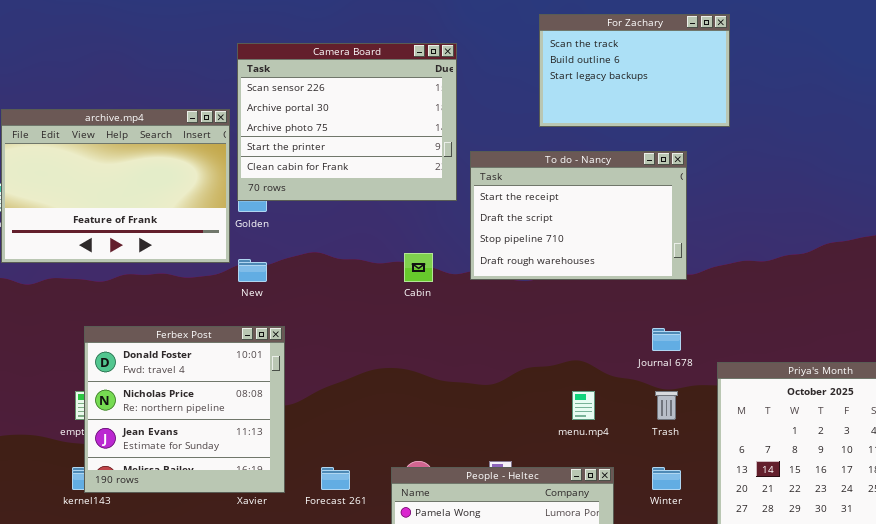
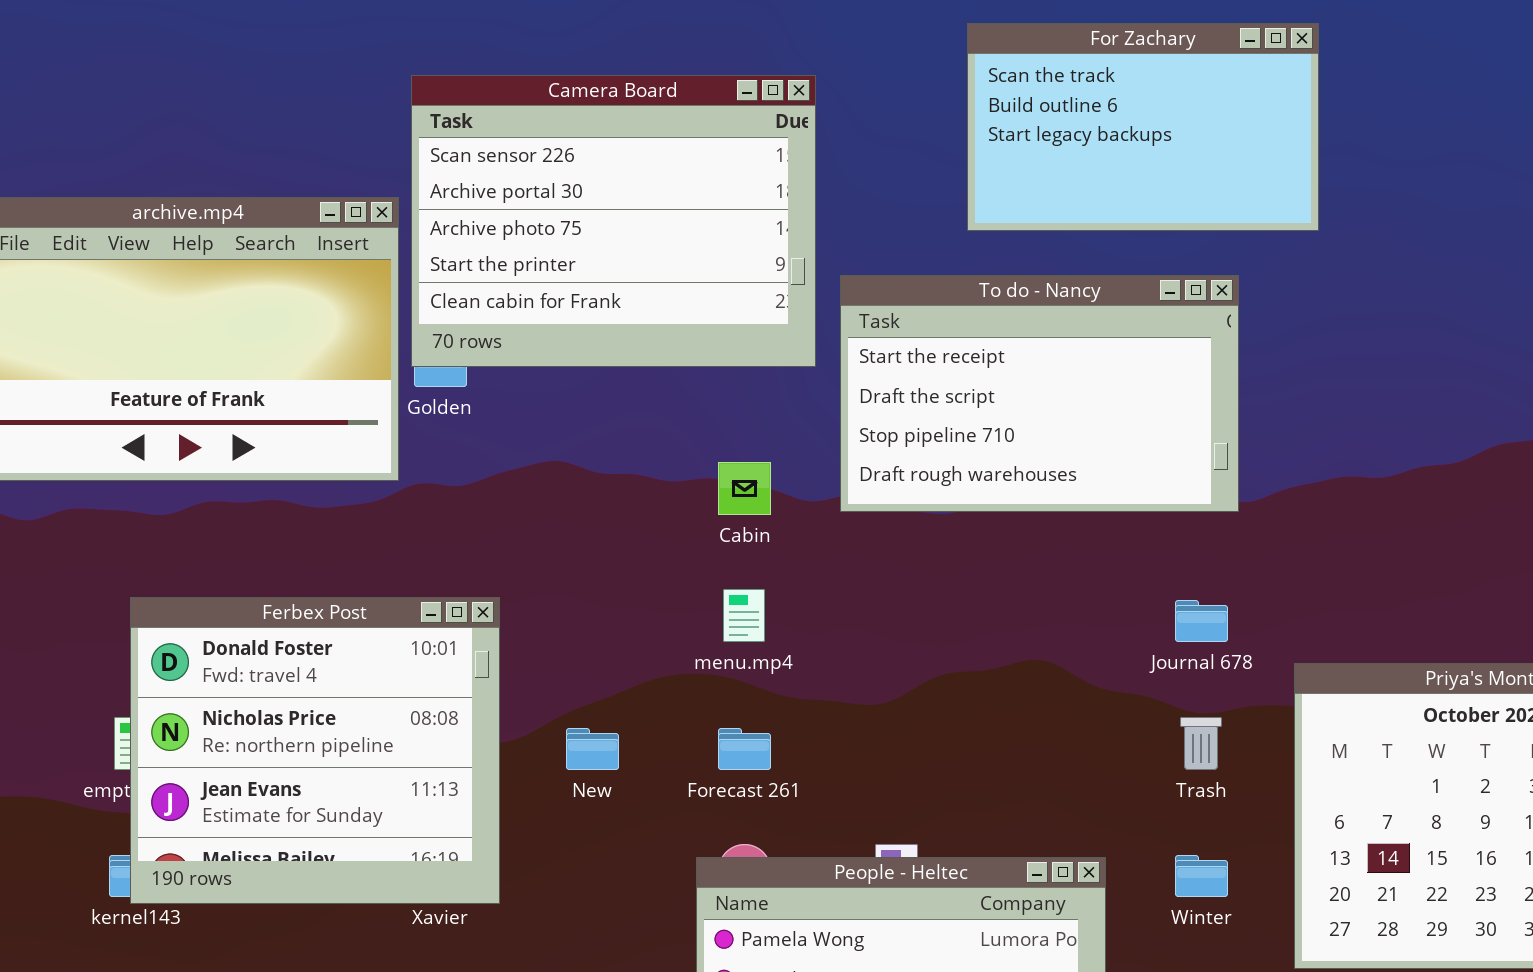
New: [238,259,267,282] -> [566,728,619,770], moved
menu.mp4: [572,391,595,420] -> [723,589,765,642], moved
Forecast 261: [321,467,350,490] -> [718,728,771,770], moved

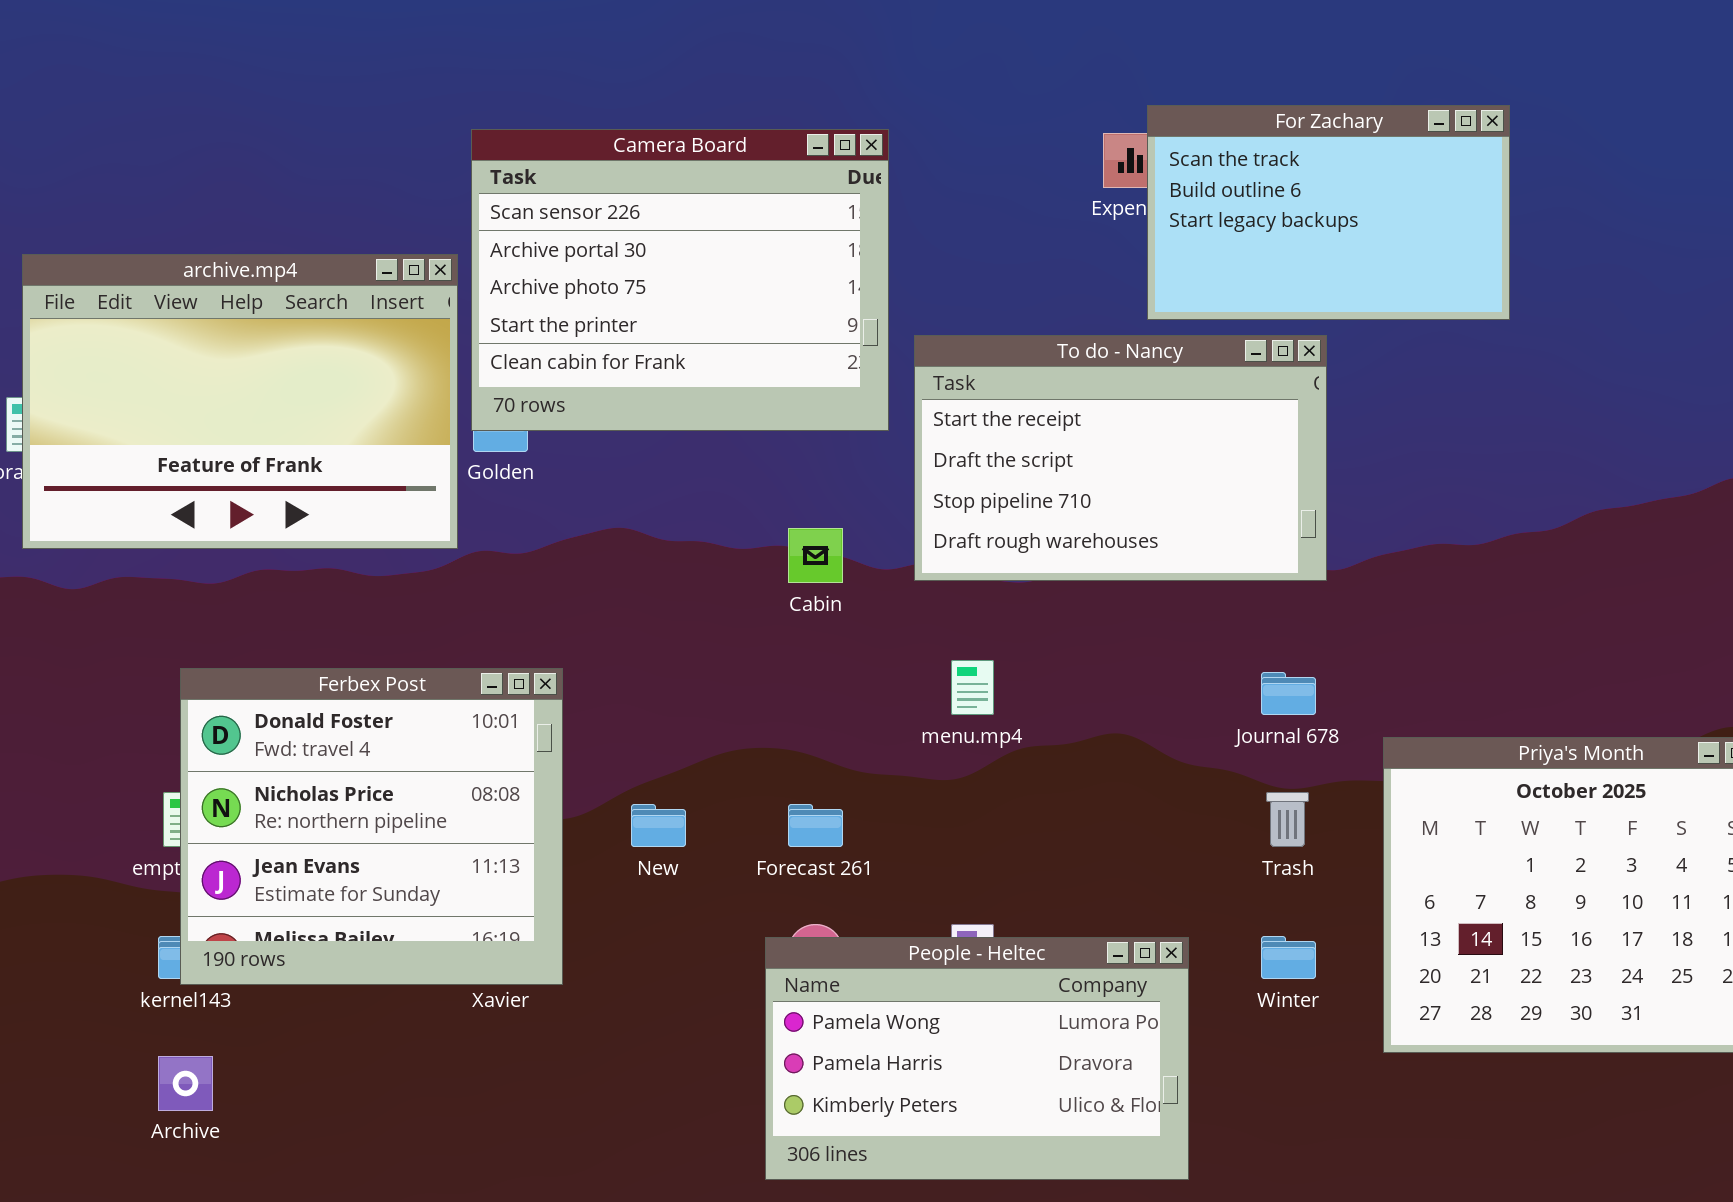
For Zachary: [967,23,1319,231] -> [1147,105,1510,320], moved
menu.mp4: [723,589,765,642] -> [951,660,994,715], moved

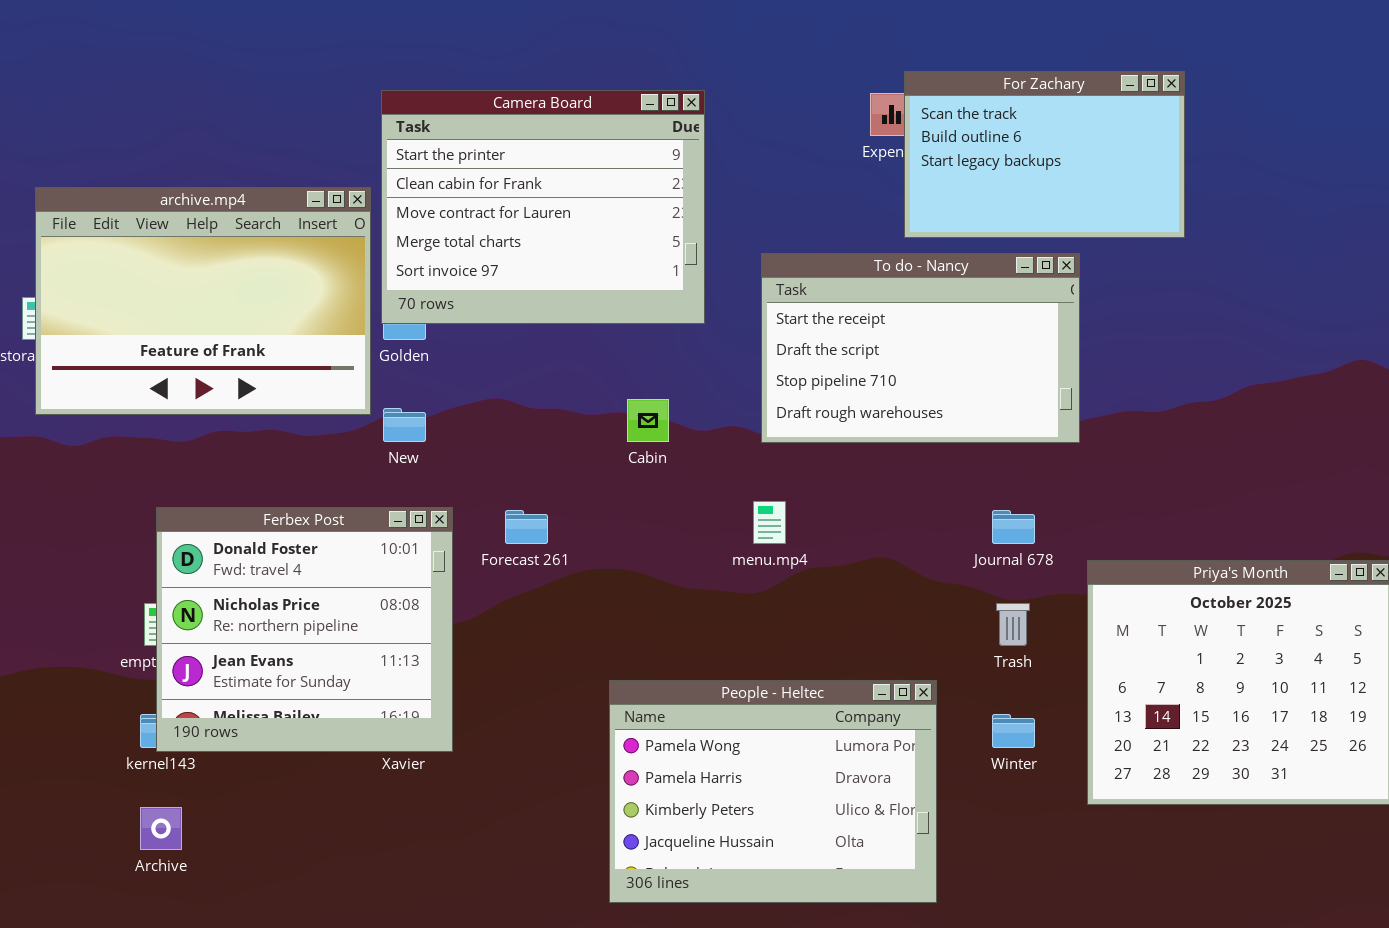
Camera Board: [471,129,889,431] -> [381,90,705,324], scrolled down 3 rows
To do - Nancy: [914,335,1327,581] -> [761,253,1080,443], moved
New: [631,804,686,847] -> [383,408,426,442], moved
Forecast 261: [788,804,843,847] -> [505,510,548,544], moved
People - Heltec: [765,937,1189,1180] -> [609,680,937,903], resized

